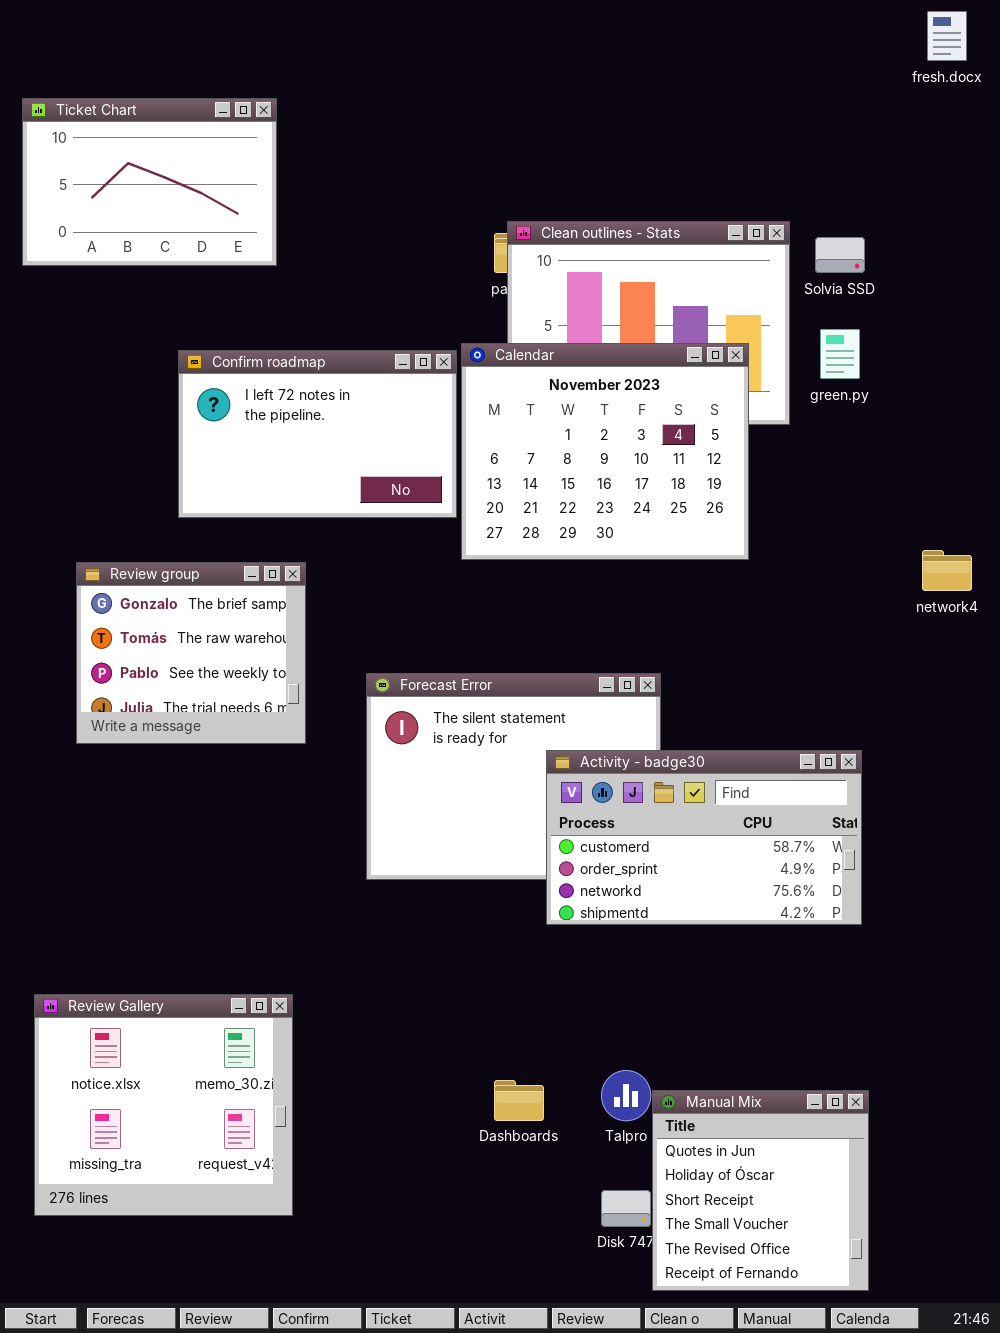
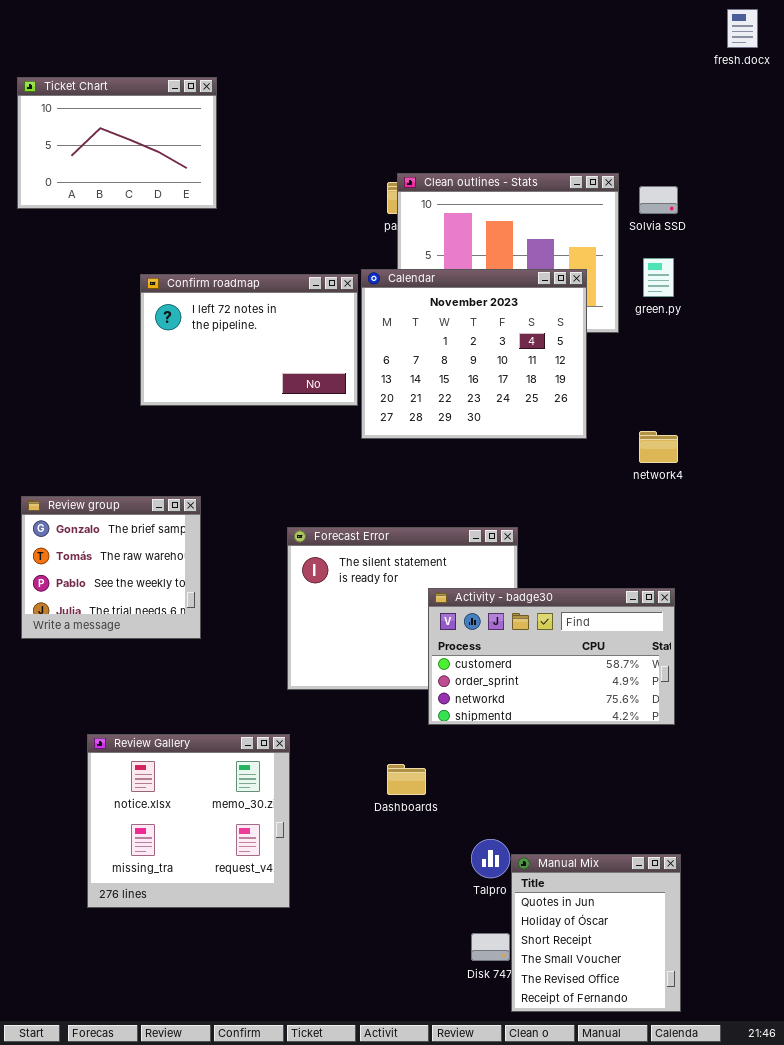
network4: [922,550,972,591] -> [639,431,678,463], moved
Review group: [76,562,306,744] -> [21,496,201,639], moved
Review Gallery: [34,994,293,1216] -> [87,734,290,908], moved
Dashboards: [494,1080,544,1121] -> [387,764,426,795], moved

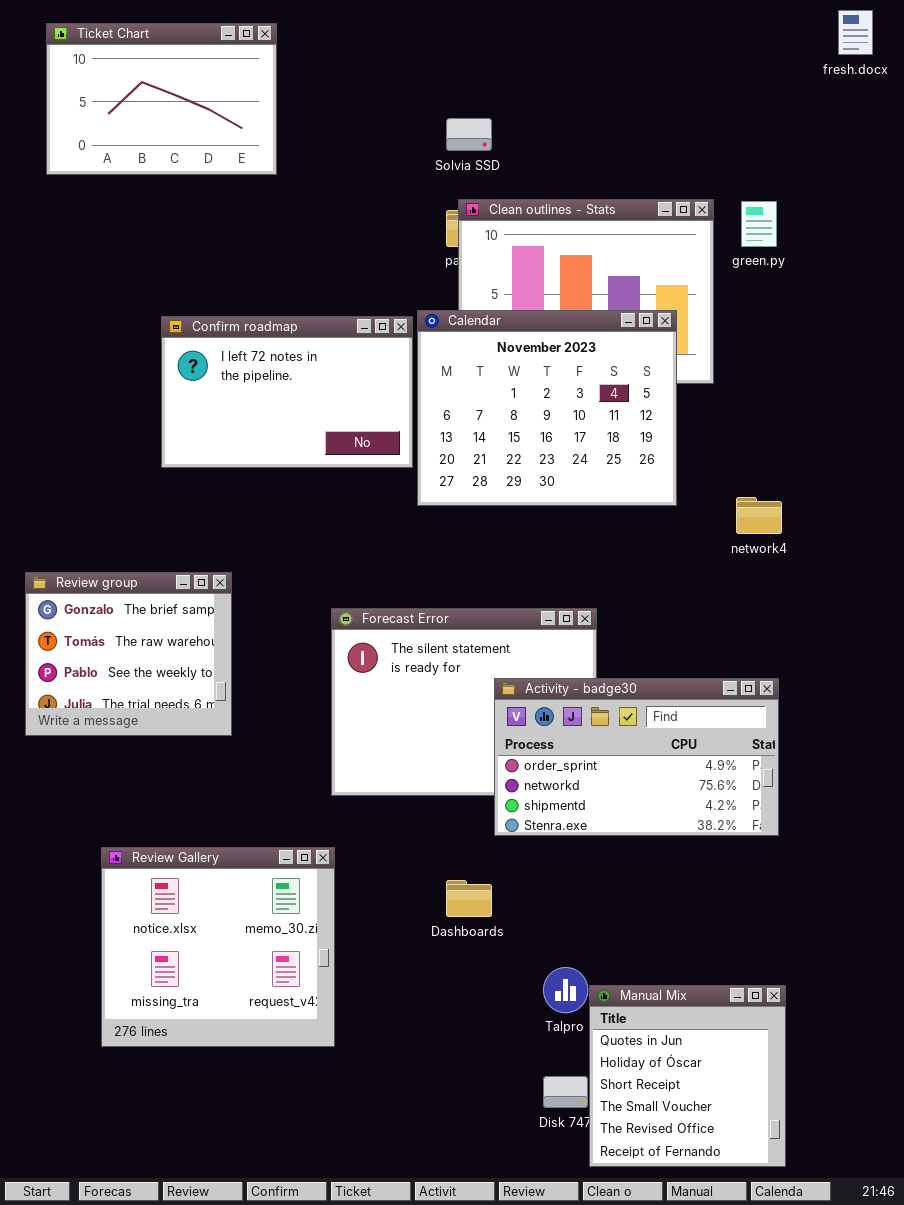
Ticket Chart: [17,77,217,209] -> [46,23,277,175], moved
Solvia SSD: [639,186,678,214] -> [446,118,492,151], moved
green.py: [643,258,674,297] -> [741,201,777,247], moved
Activity - badge30: [428,588,675,725] -> [494,678,779,836], scrolled down 1 row

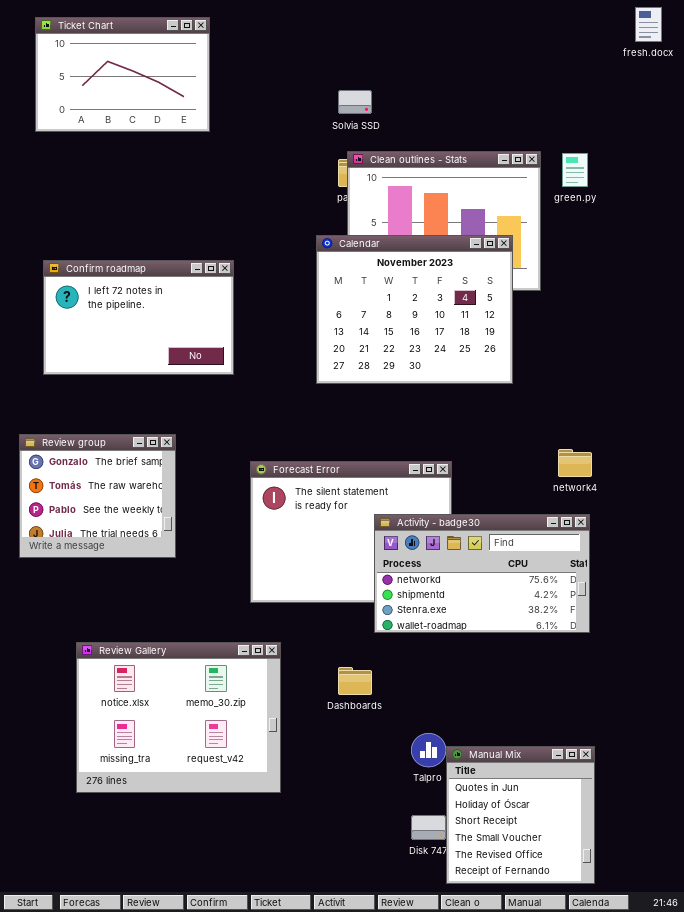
Confirm roadmap: [161,316,413,468] -> [43,260,234,375], moved
network4: [736,497,782,534] -> [558,449,592,477], moved
Activity - badge30: [494,678,779,836] -> [374,514,590,633], scrolled down 1 row
Review Gallery: [101,847,335,1047] -> [76,642,281,793], resized

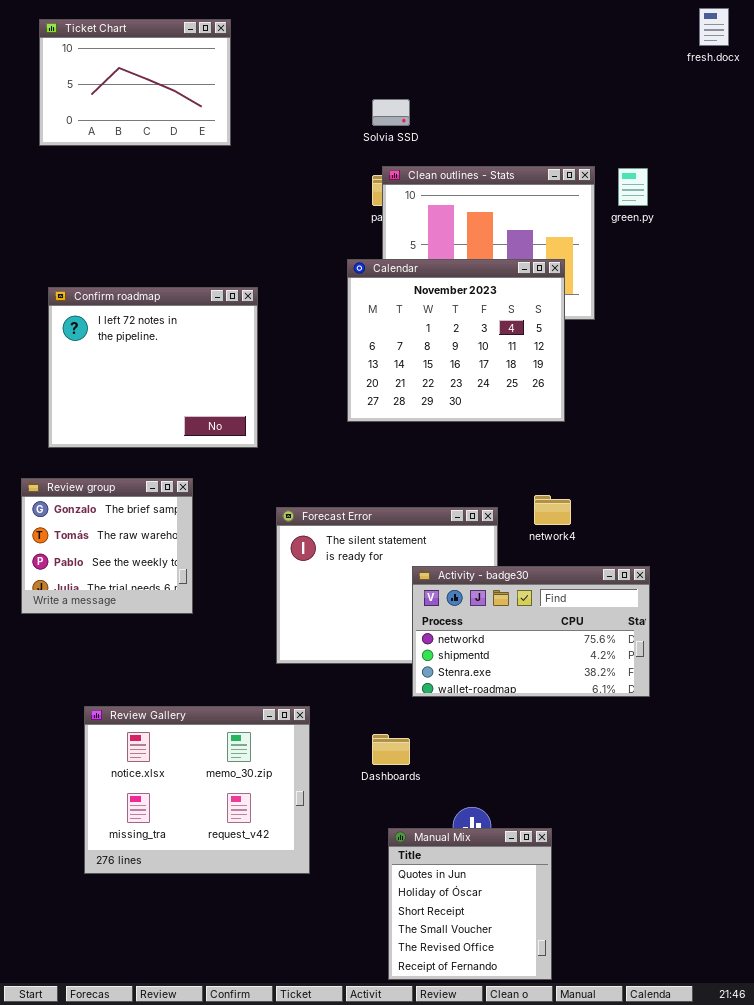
Confirm roadmap: [43,260,234,375] -> [48,287,258,448], resized
network4: [558,449,592,477] -> [534,495,571,525], moved
Manual Mix: [446,746,595,884] -> [388,828,552,980], moved

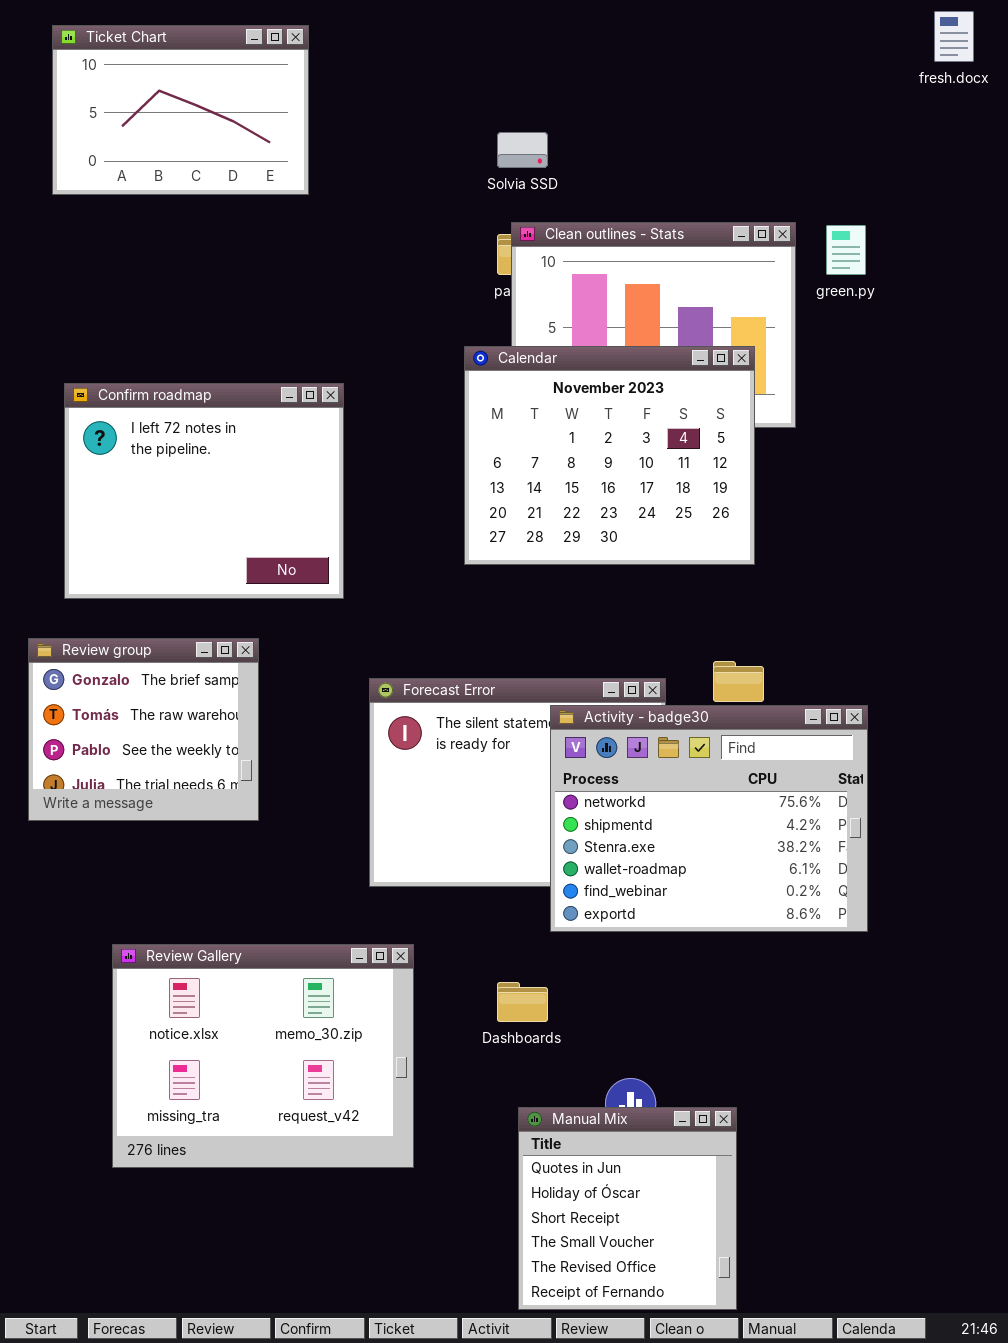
Activity - badge30: [412,566,650,697] -> [550,705,868,932], resized

